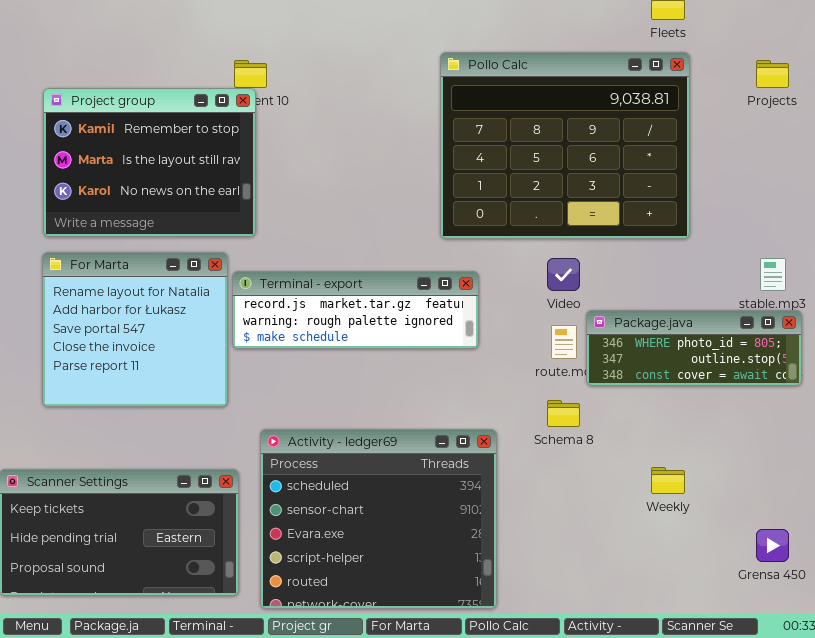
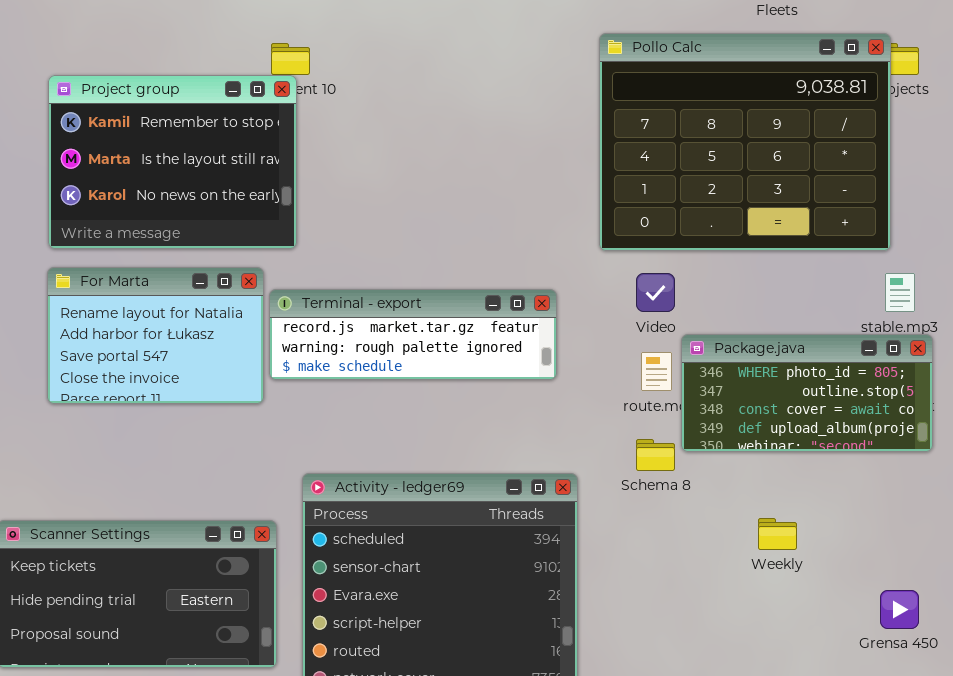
Pollo Calc: [440,52,690,239] -> [599,33,891,251], moved
For Marta: [42,252,228,407] -> [47,267,264,404], resized
Package.java: [586,310,802,386] -> [681,334,933,452], resized

